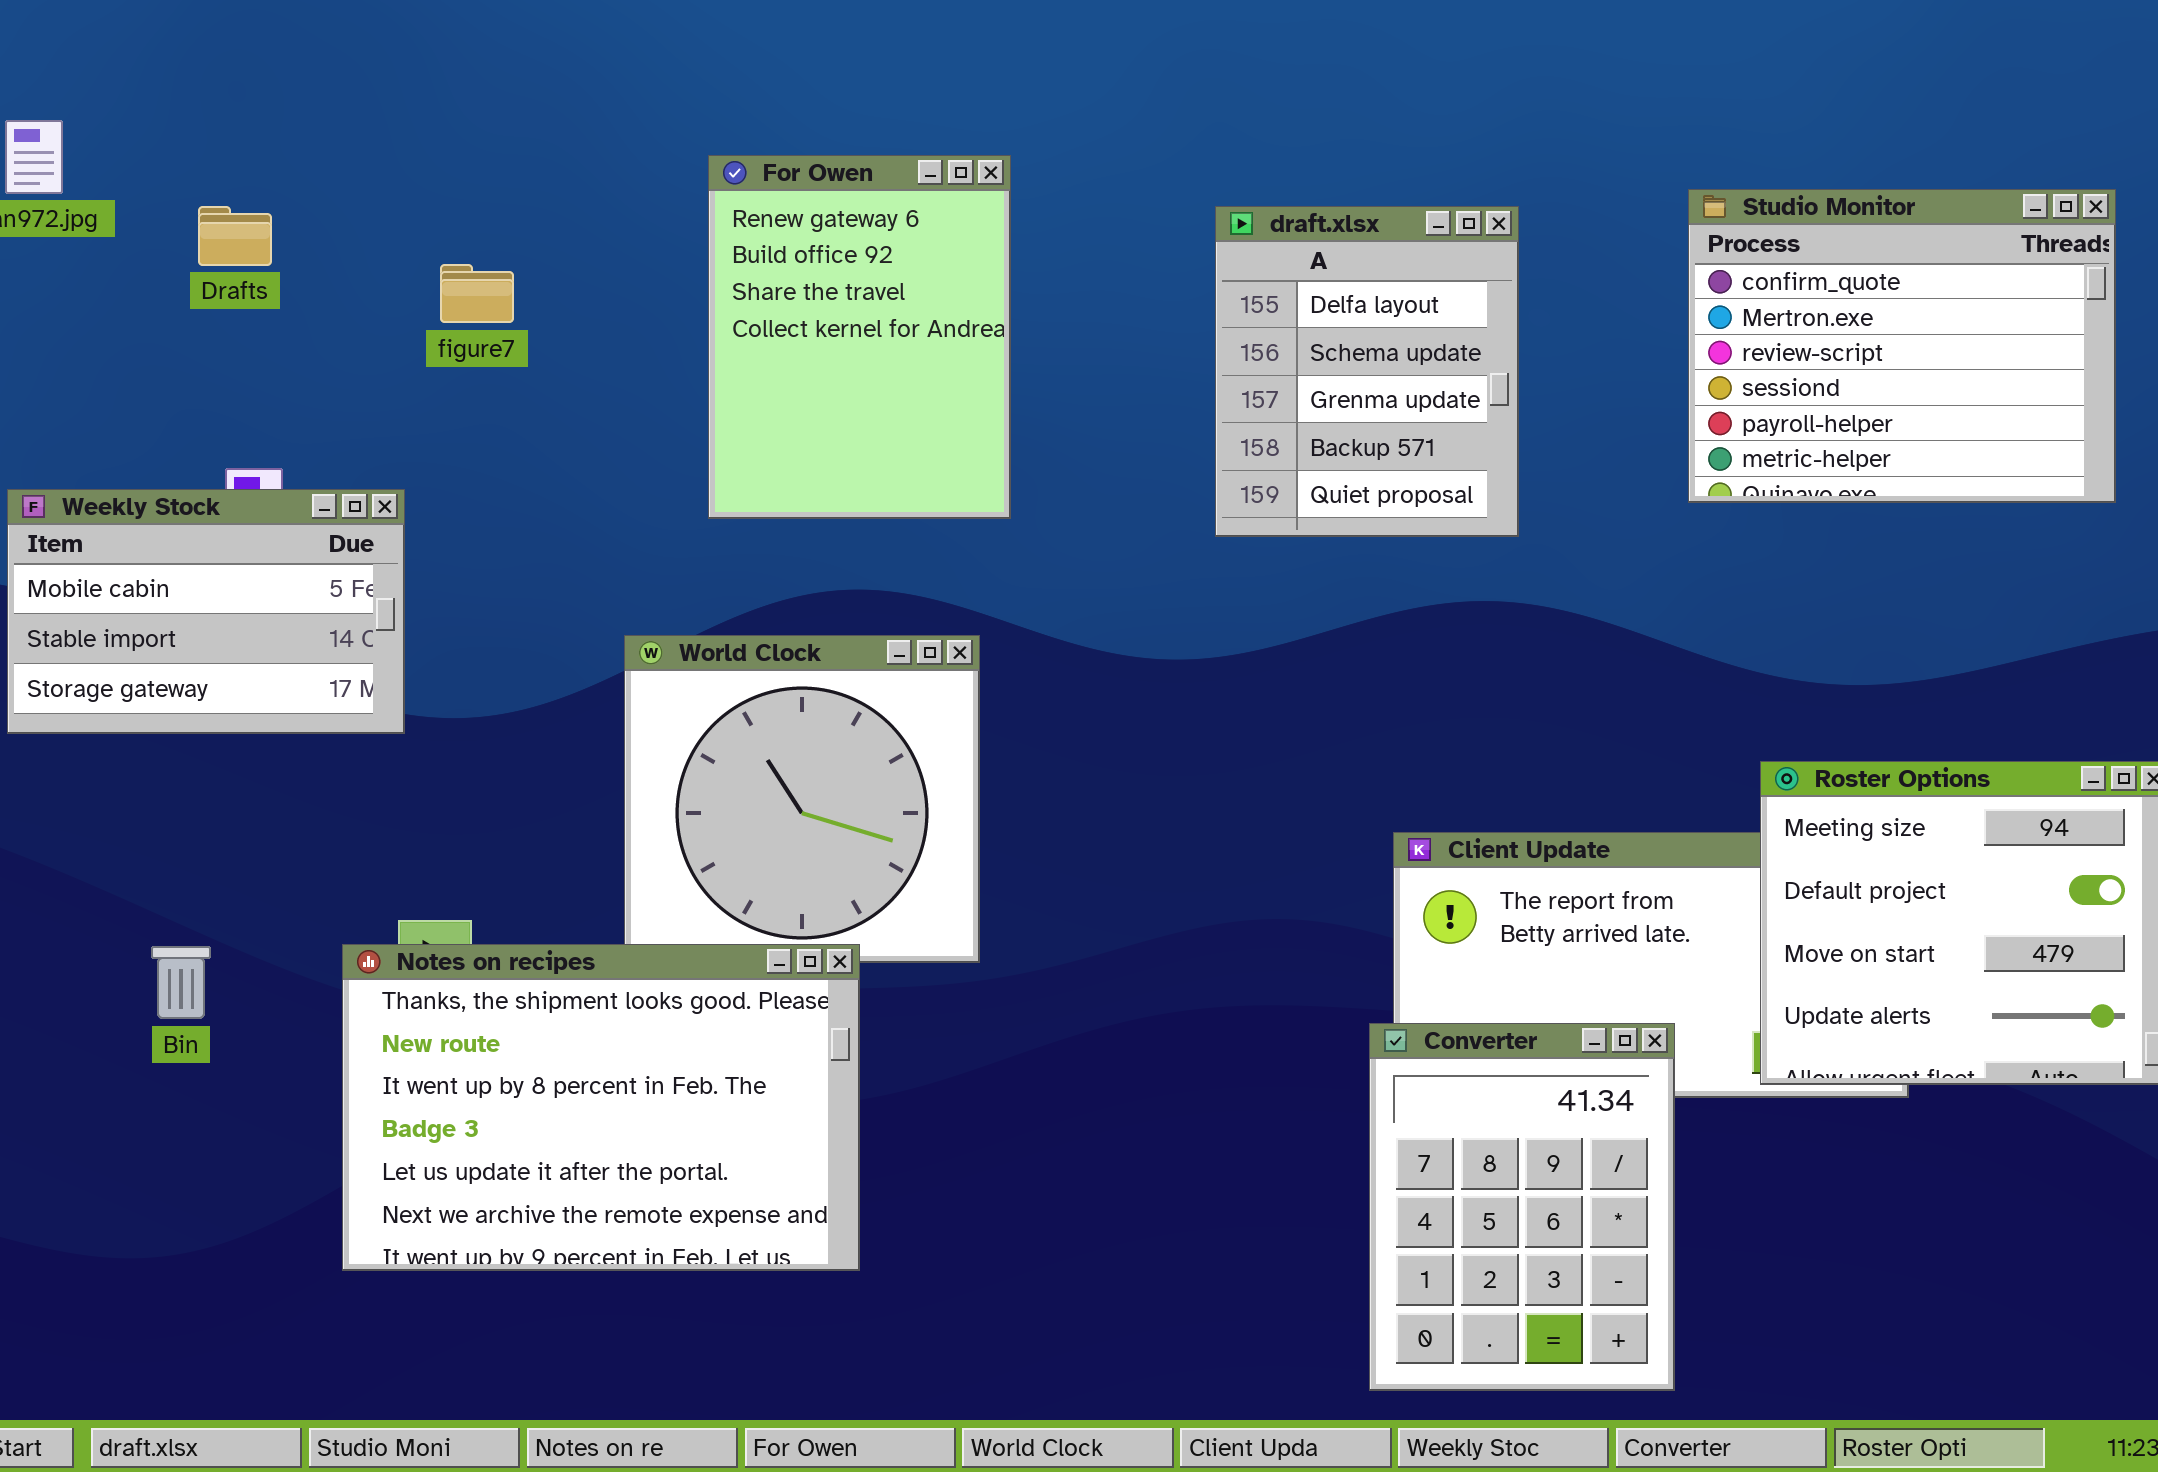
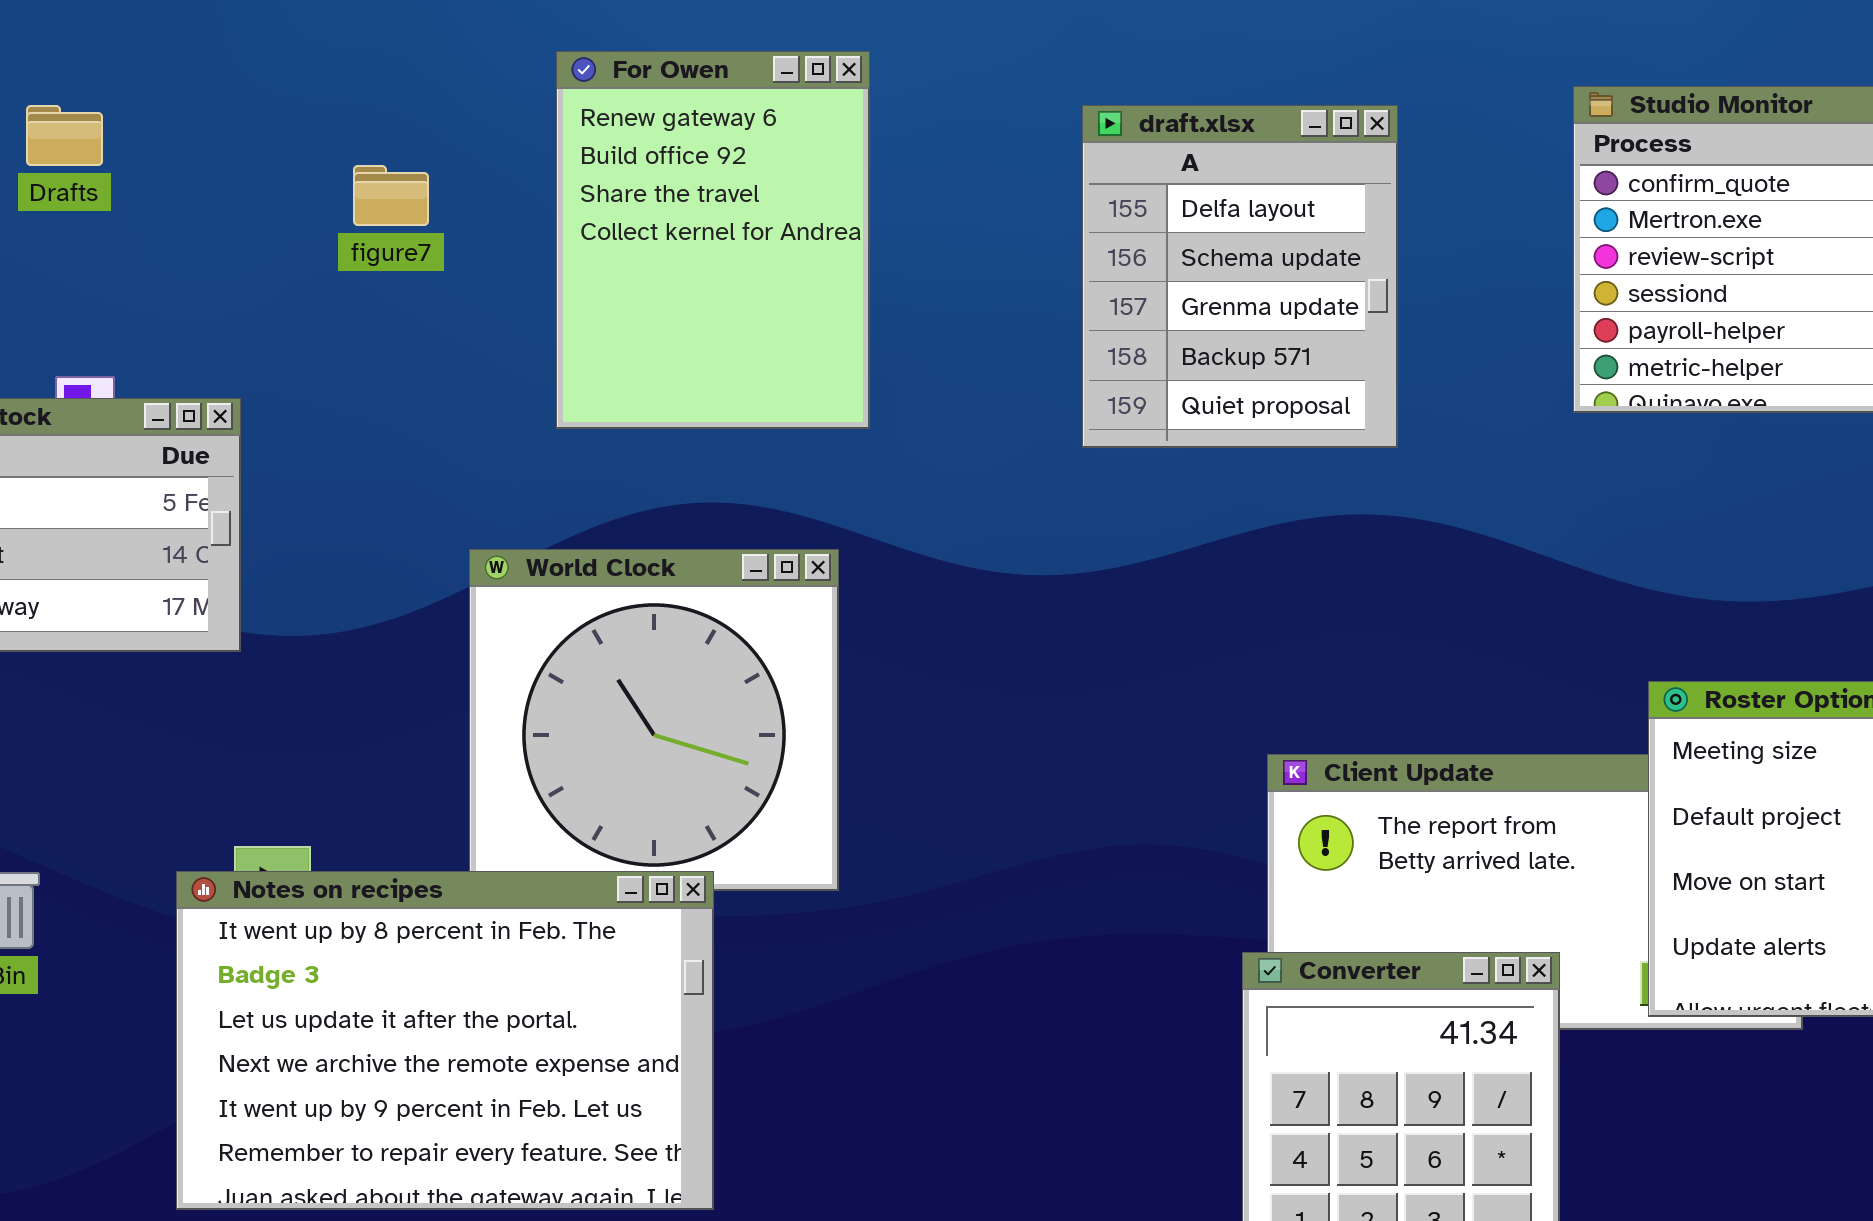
figure7: [440,264,514,323] -> [353,165,429,226], moved
Notes on recipes: [342,944,860,1271] -> [176,871,714,1210], scrolled down 2 rows

